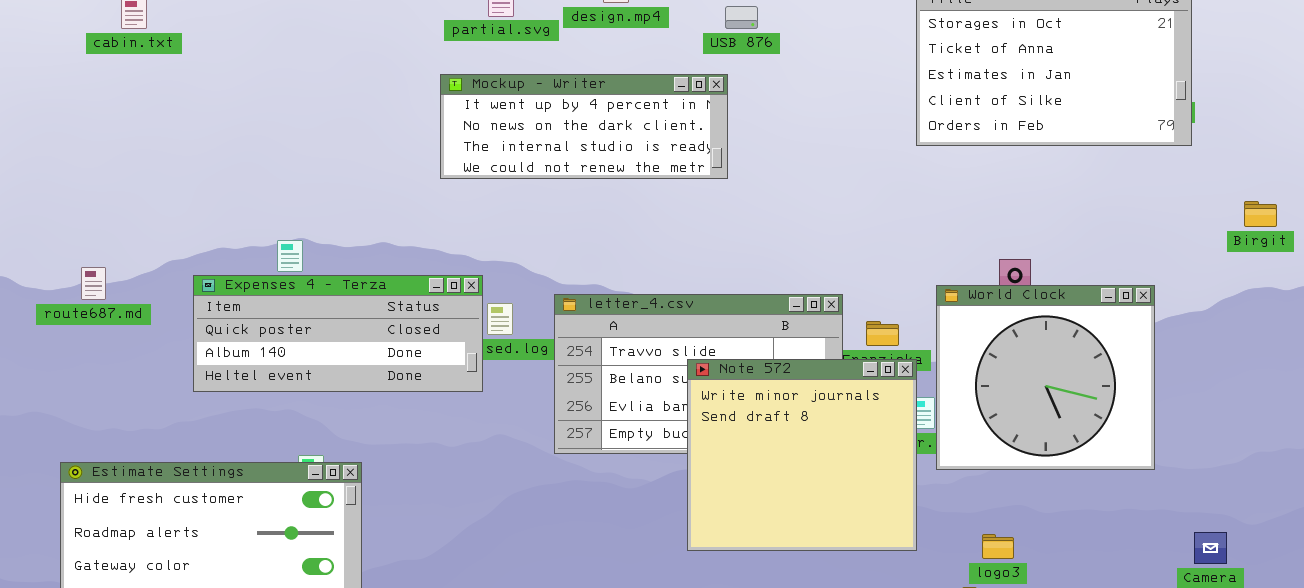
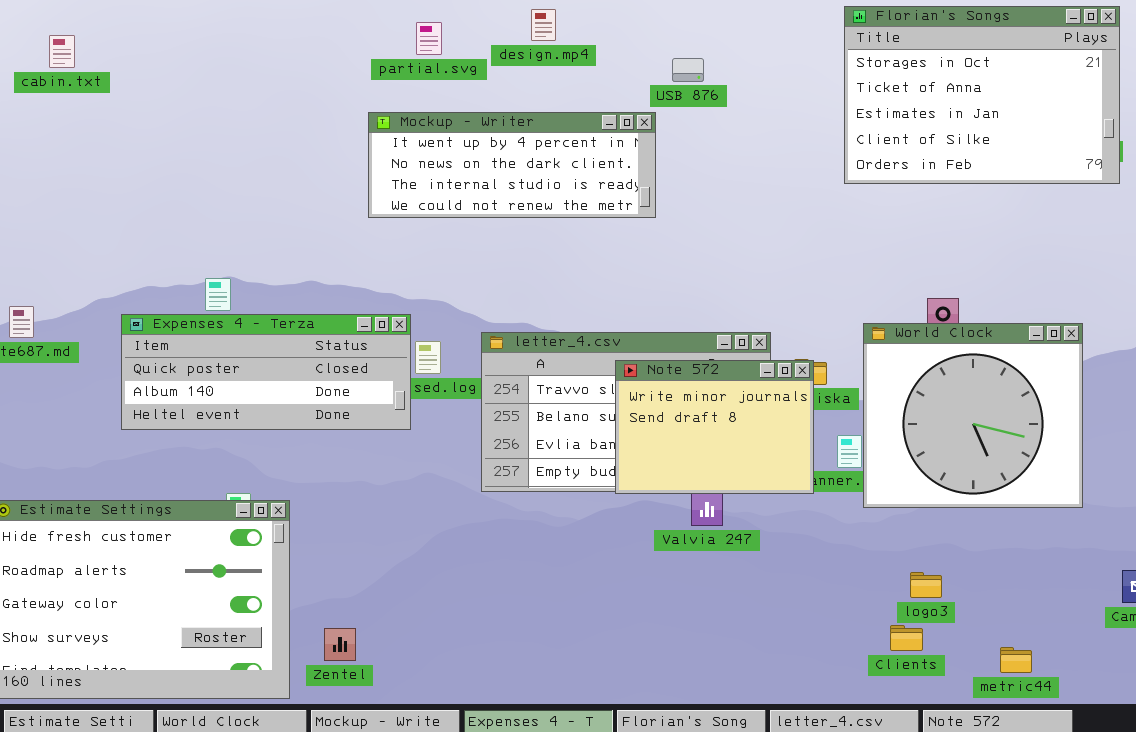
USB 876: [725,6,758,29] -> [672,58,704,82], moved
Note 572: [687,359,917,551] -> [615,360,814,494], moved, resized

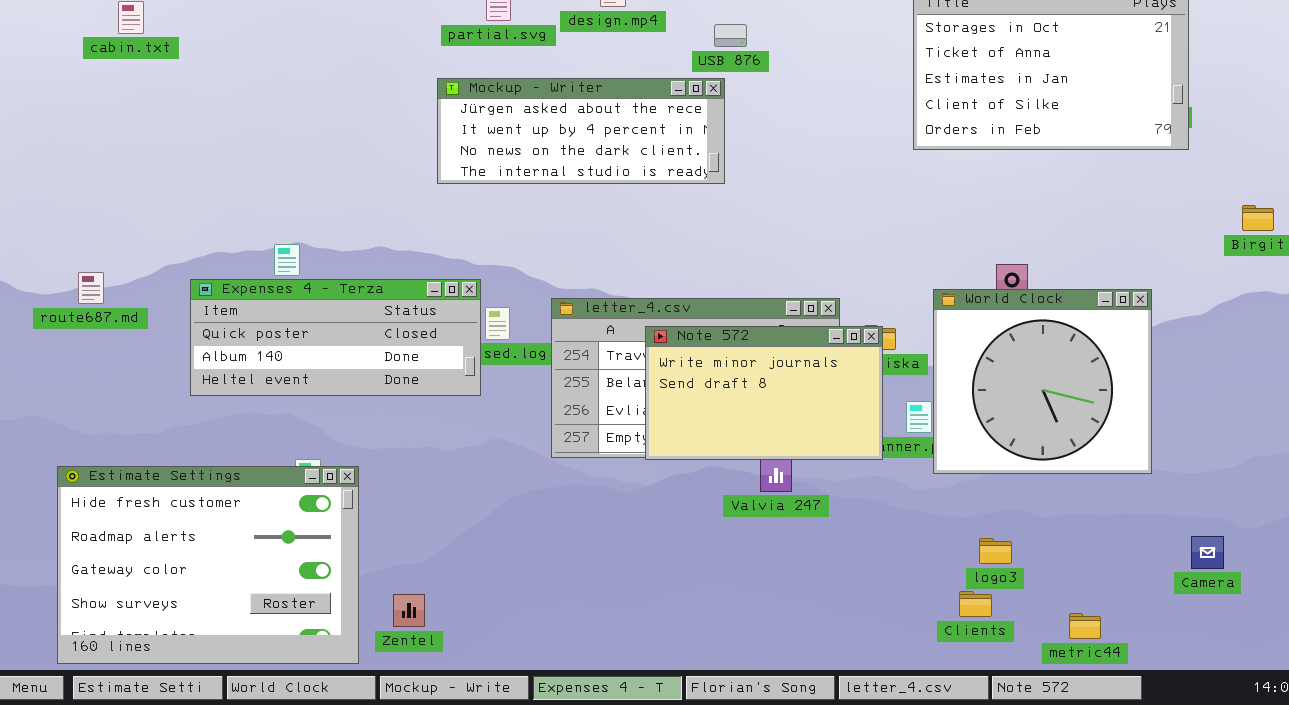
USB 876: [672,58,704,82] -> [714,24,747,47], moved
Mockup - Writer: [368,112,656,218] -> [437,78,725,184], scrolled up 1 row
Note 572: [615,360,814,494] -> [645,326,883,460], resized

